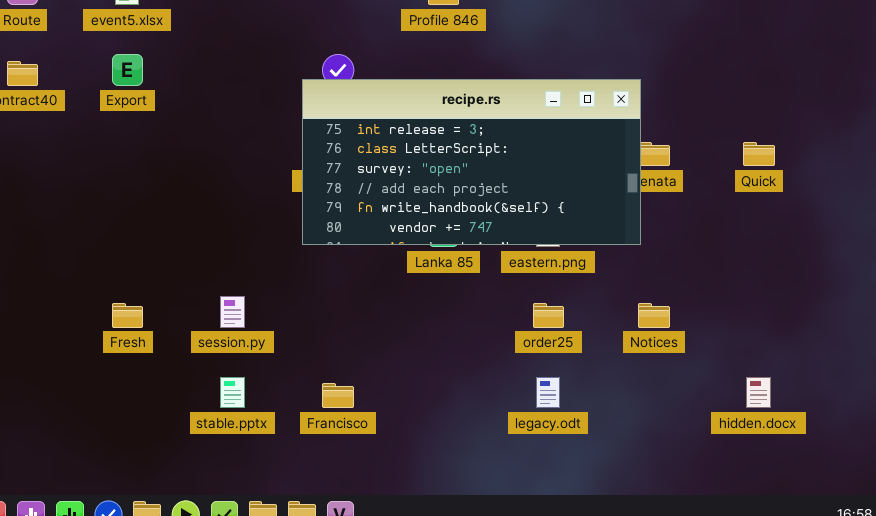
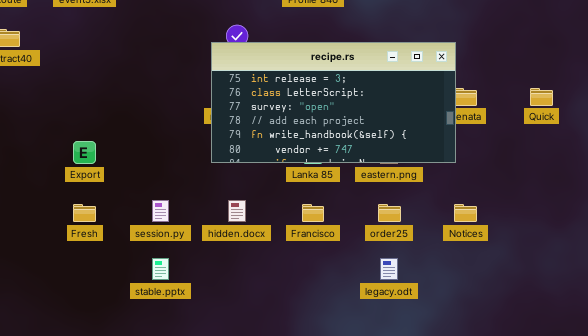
Export: [112,54,143,86] -> [73,141,96,164], moved
hidden.docx: [746,377,771,408] -> [228,200,246,222], moved
Francisco: [322,383,354,408] -> [302,204,324,222], moved

